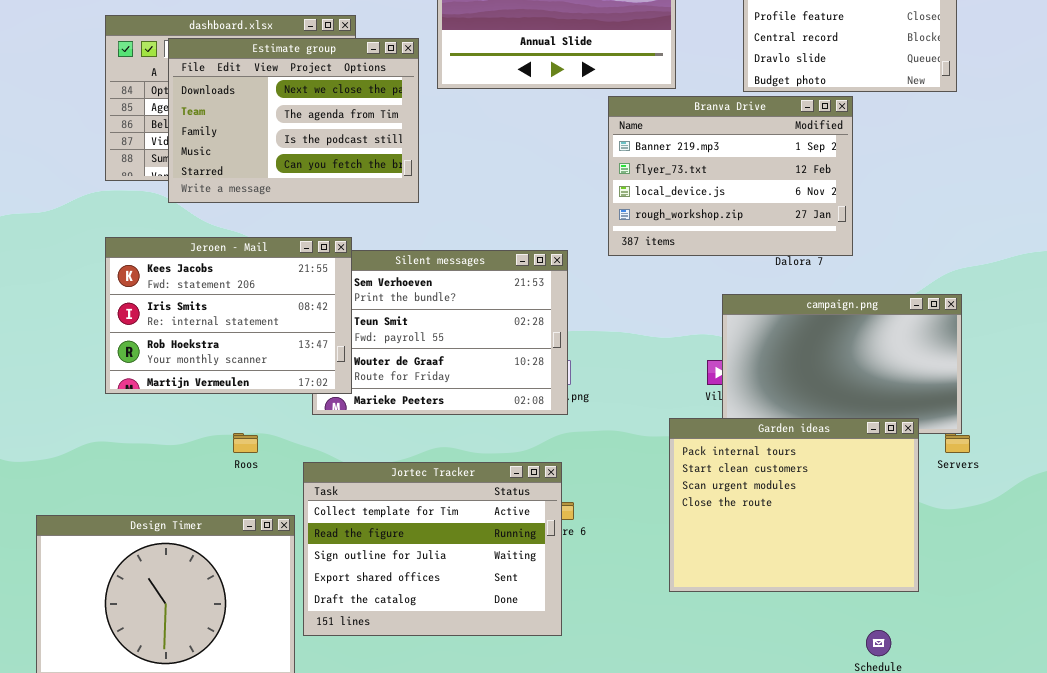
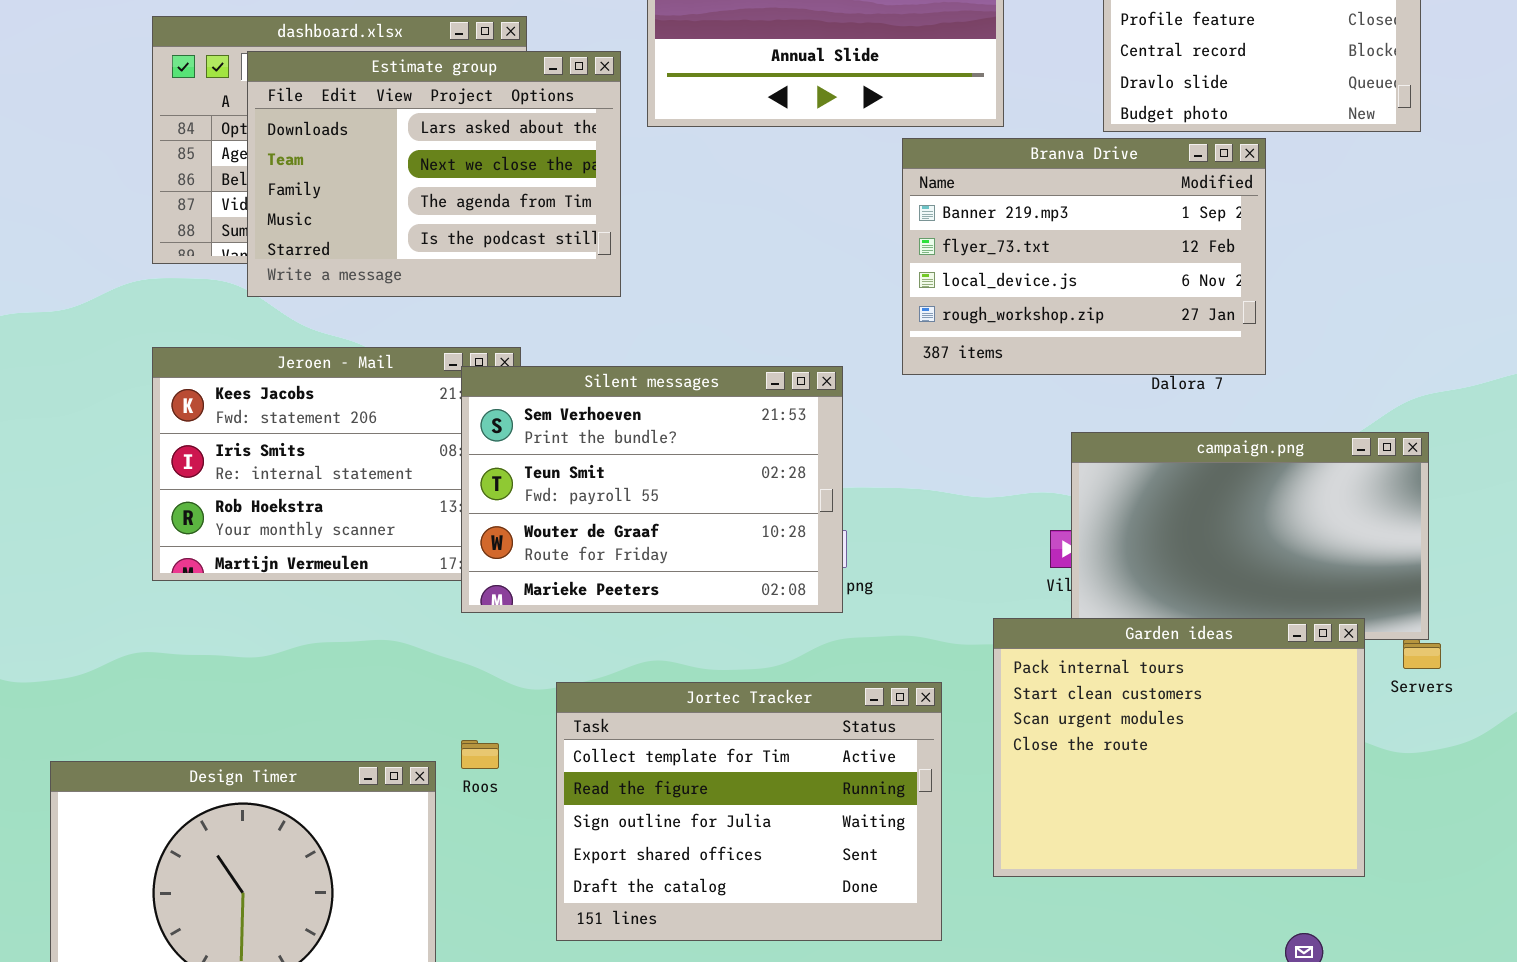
Estimate group: [168,38,419,203] -> [247,51,621,297], scrolled up 1 row
Silent messages: [312,250,568,415] -> [461,366,843,613], raised
Roos: [233,433,258,453] -> [461,740,499,769], moved
Jortec Tracker: [303,462,562,636] -> [556,682,942,941], moved

